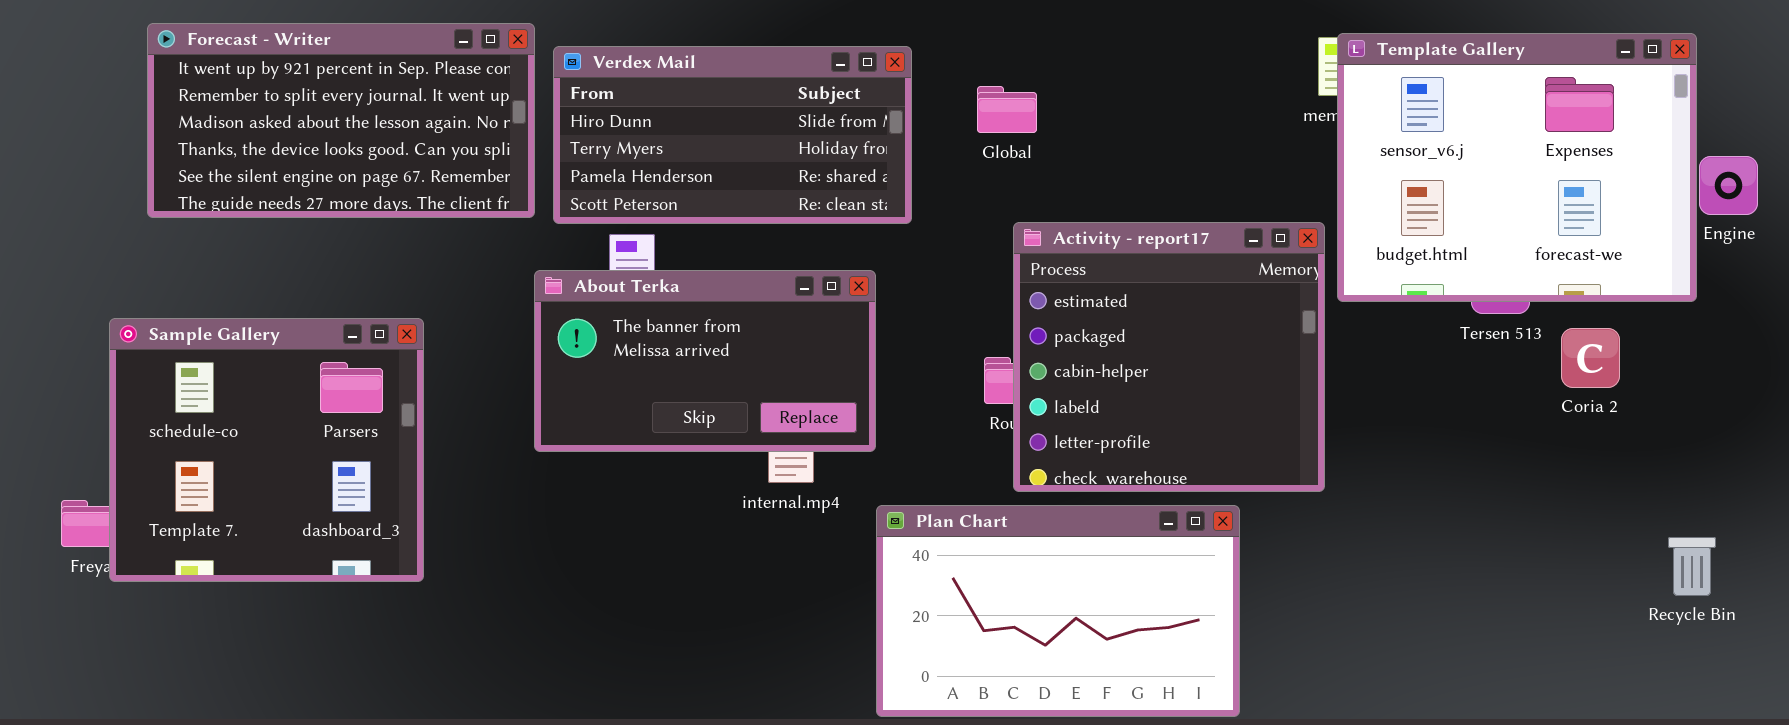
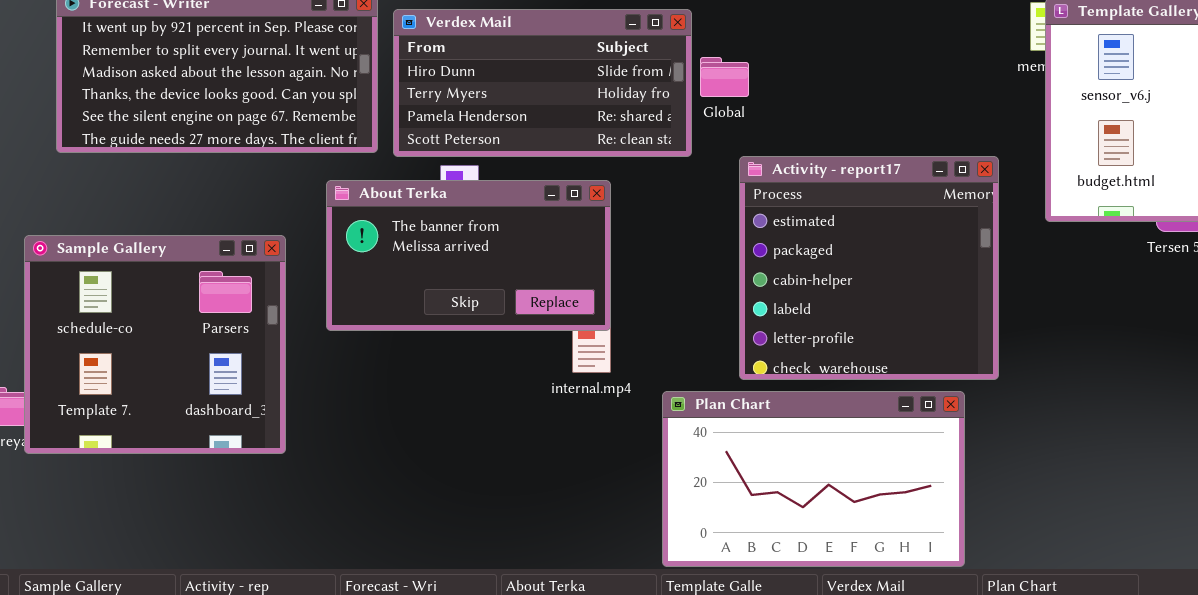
Global: [977,86,1037,133] -> [700,57,749,97], moved
Activity - report17: [1013,222,1325,492] -> [739,156,999,380], moved
About Terka: [534,270,876,452] -> [326,180,611,331], moved

